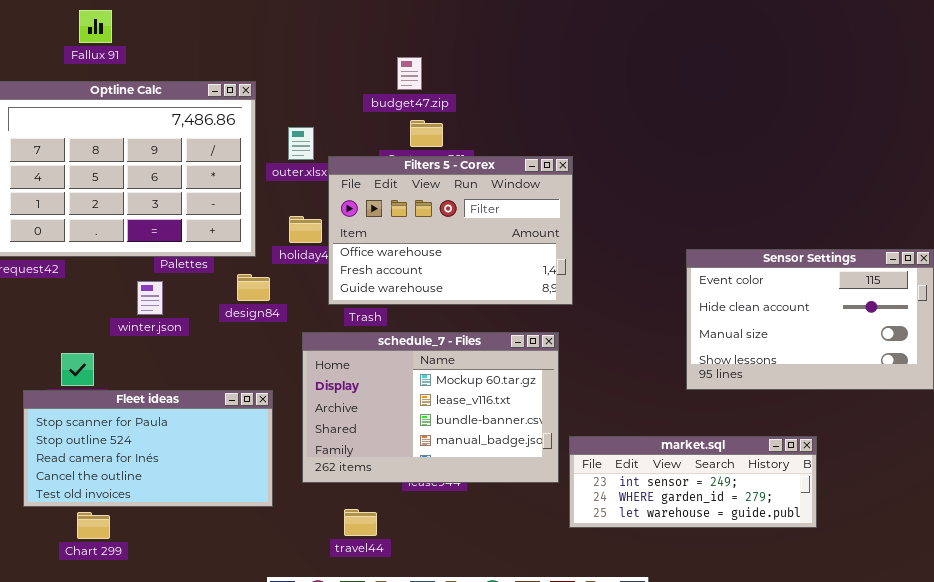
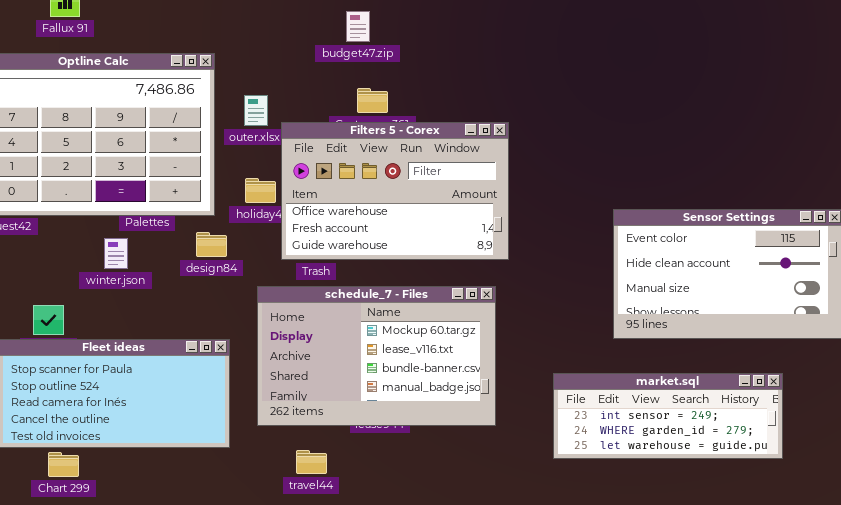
budget47.zip: [397,57,422,90] -> [346,11,370,42], moved
market.sql: [569,436,817,528] -> [553,373,783,459], moved

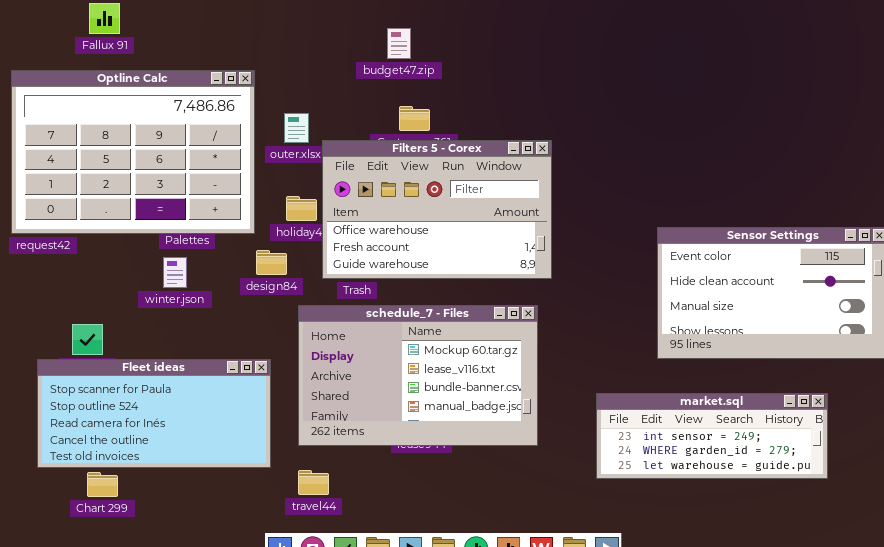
design84: [196,232,227,257] -> [256,250,287,275], moved
winter.json: [104,238,128,269] -> [163,257,187,288], moved
travel44: [296,450,327,474] -> [298,470,329,495], moved

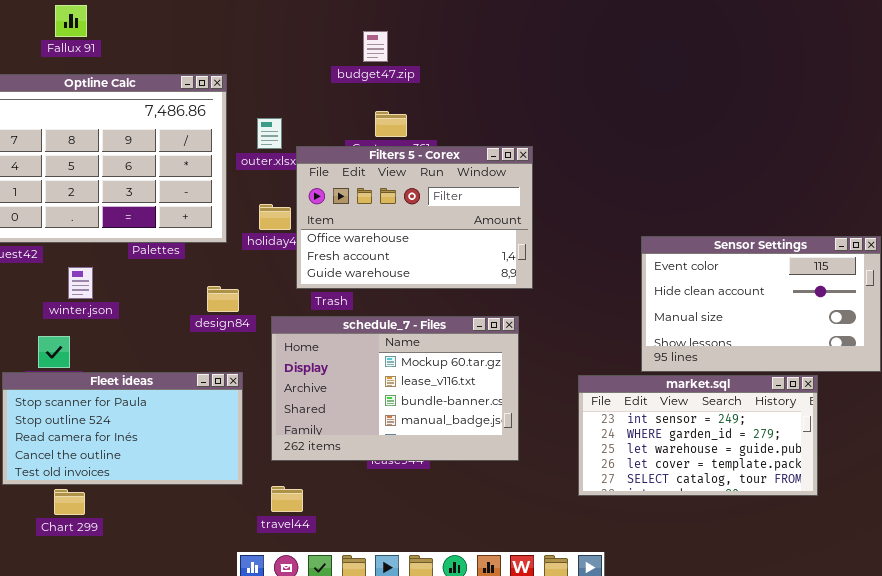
design84: [256,250,287,275] -> [207,286,239,312], moved
winter.json: [163,257,187,288] -> [68,267,93,299], moved
market.sql: [596,393,828,479] -> [578,375,818,496], resized

